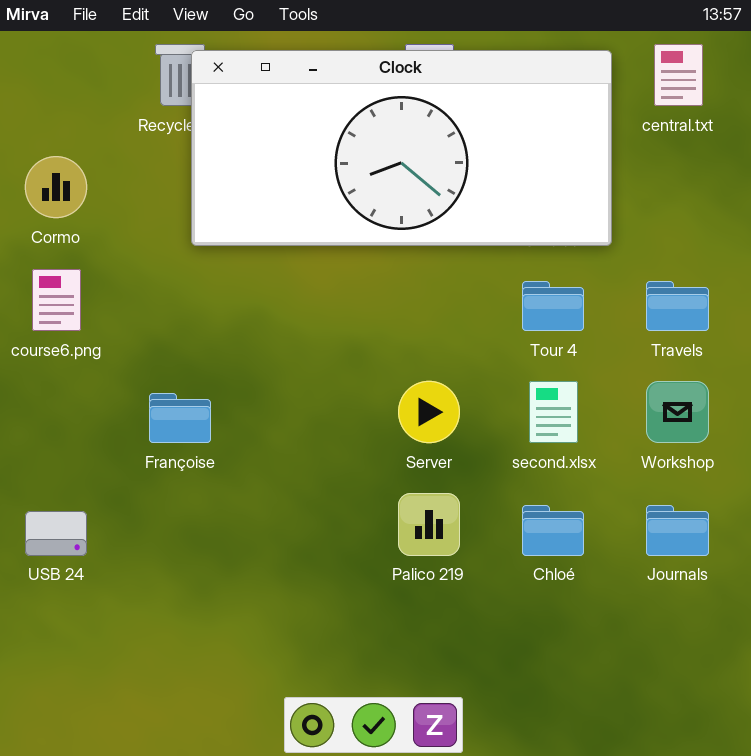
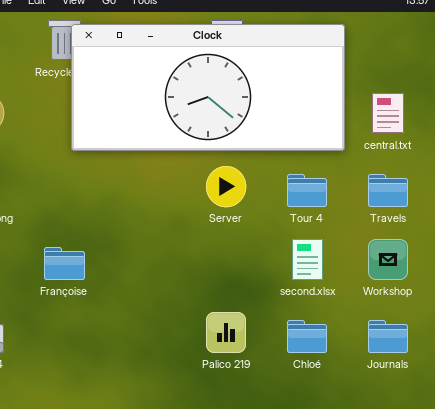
central.txt: [654,44,703,106] -> [372,93,404,133], moved
Server: [398,381,460,443] -> [206,166,246,207], moved

